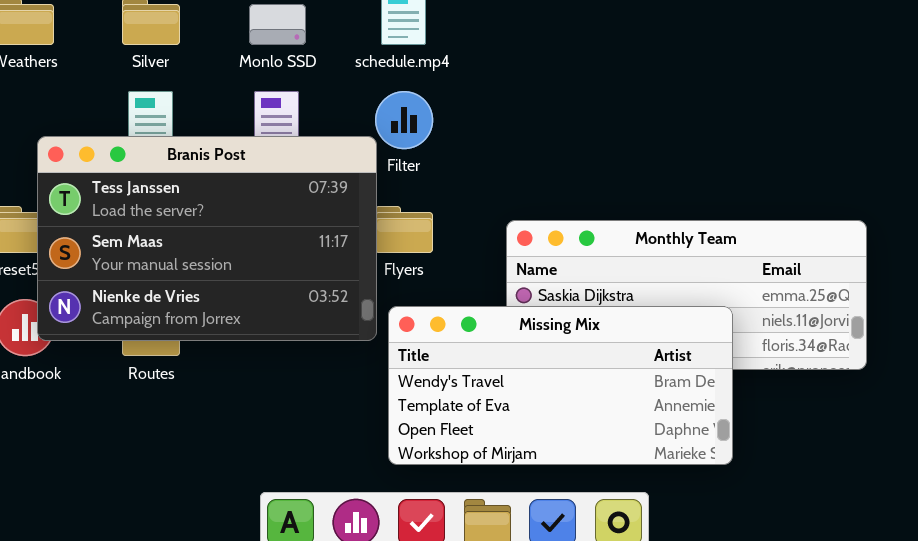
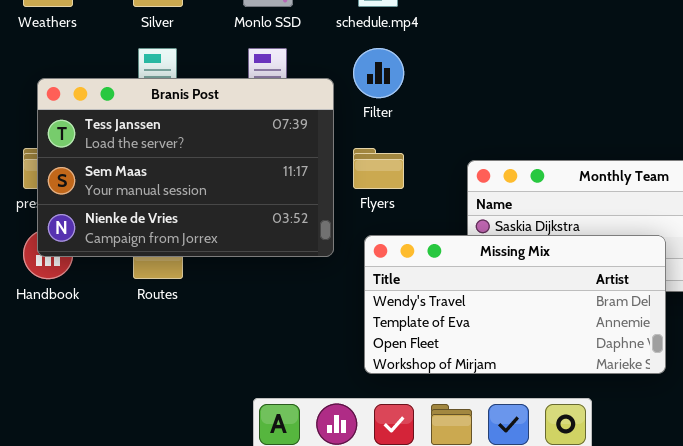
Branis Post: [37,136,377,341] -> [37,78,334,257], moved

